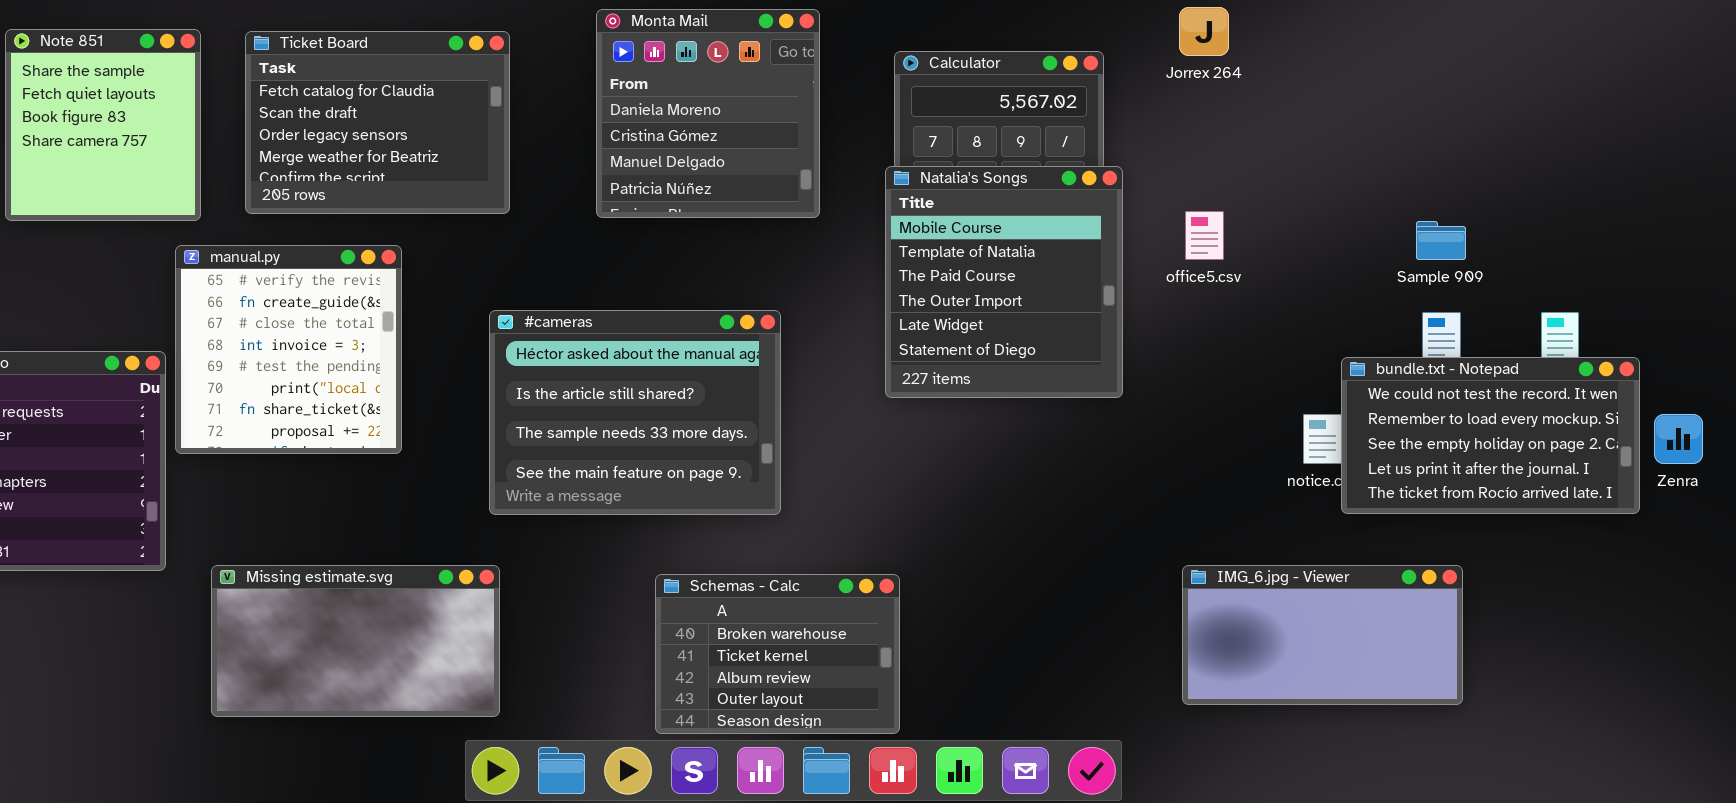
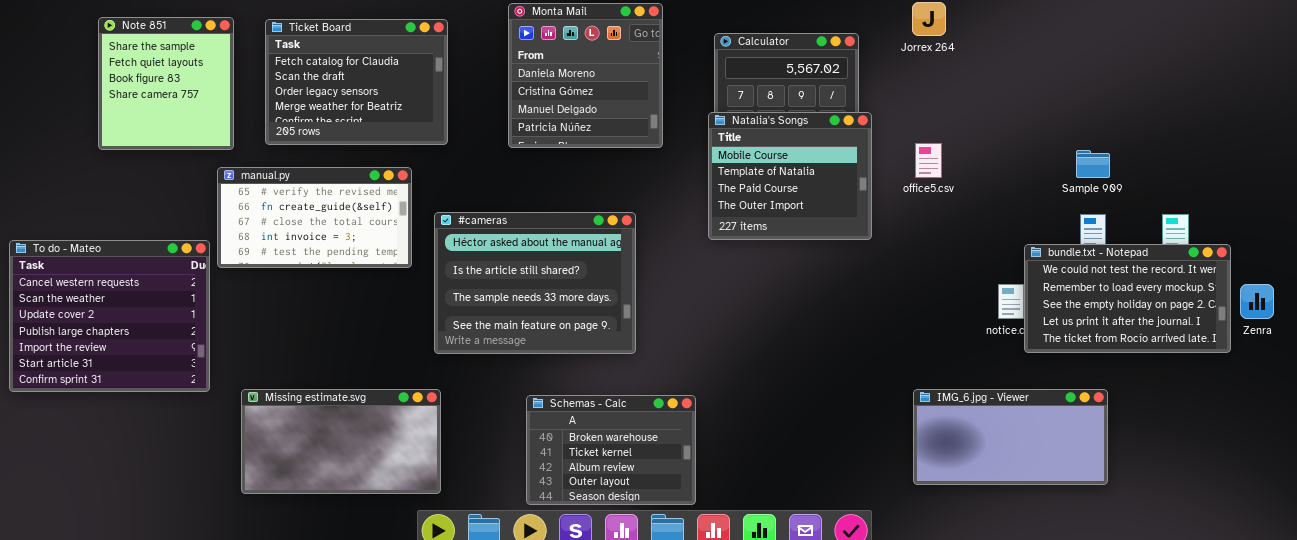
Natalia's Songs: [885,166,1123,398] -> [708,112,872,240], resized
manual.py: [175,245,402,454] -> [217,167,412,268], resized
Schemas - Calc: [655,574,900,734] -> [526,395,696,505], moved

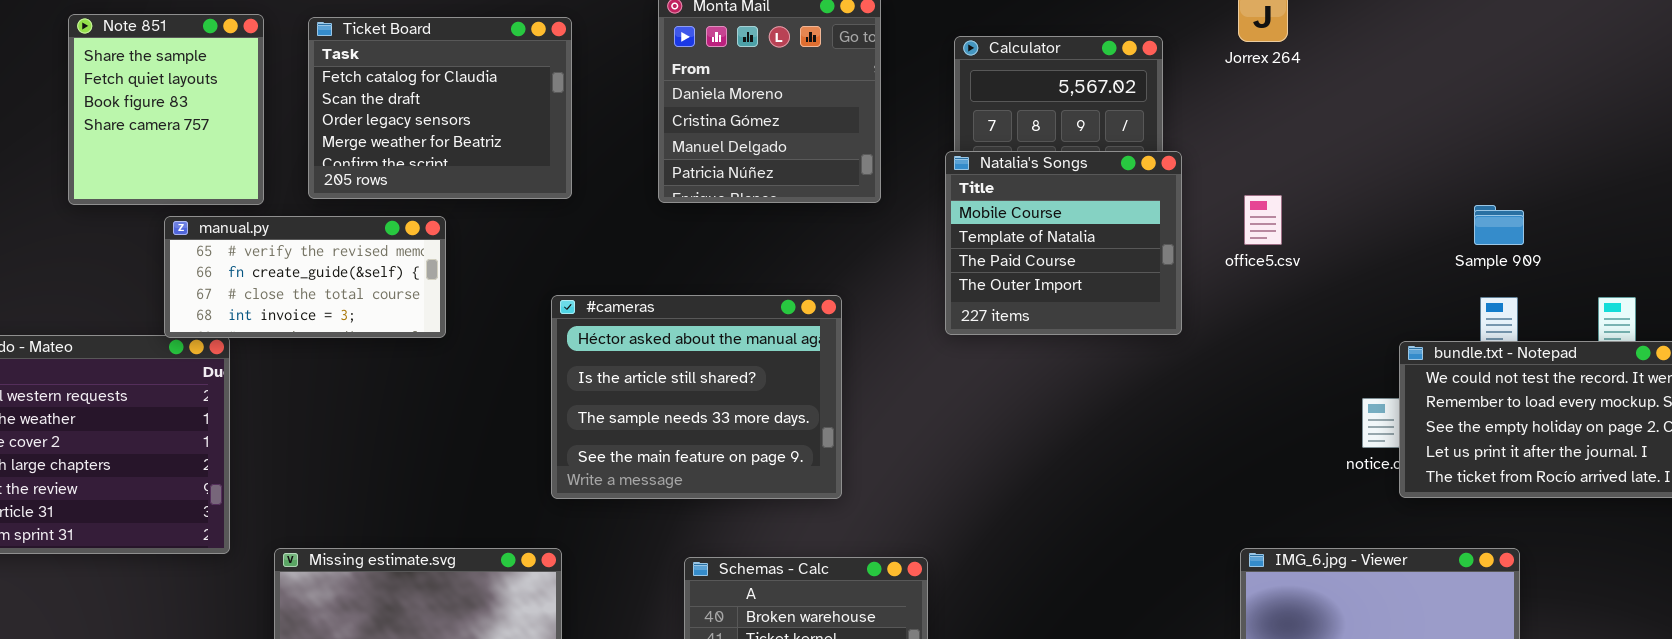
manual.py: [217,167,412,268] -> [164,216,446,338], moved, resized

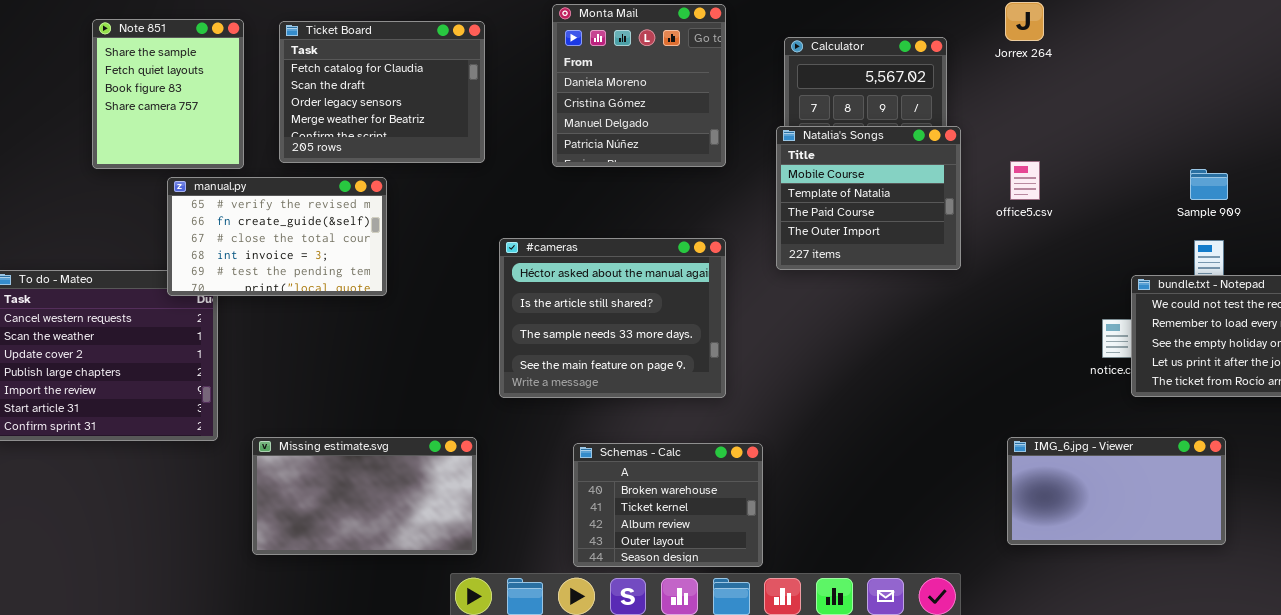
manual.py: [164,216,446,338] -> [167,177,387,296], resized
#cameras: [551,295,842,499] -> [499,238,726,398], moved

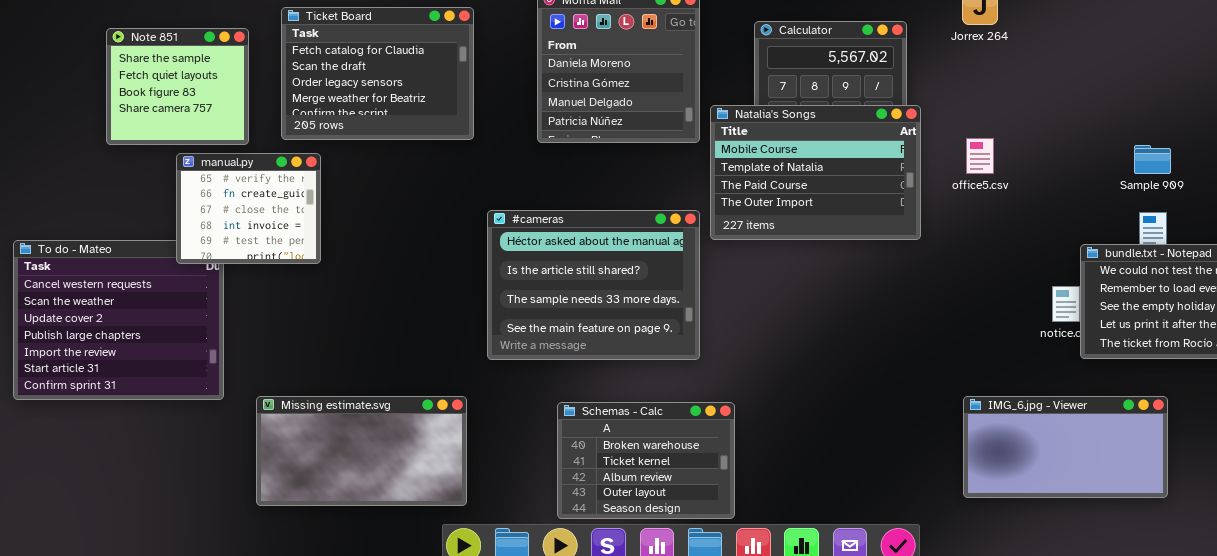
Note 851: [92,19,244,169] -> [106,28,249,145], resized
Natalia's Songs: [776,126,961,270] -> [710,105,921,240], resized
manual.py: [167,177,387,296] -> [176,153,321,264], resized

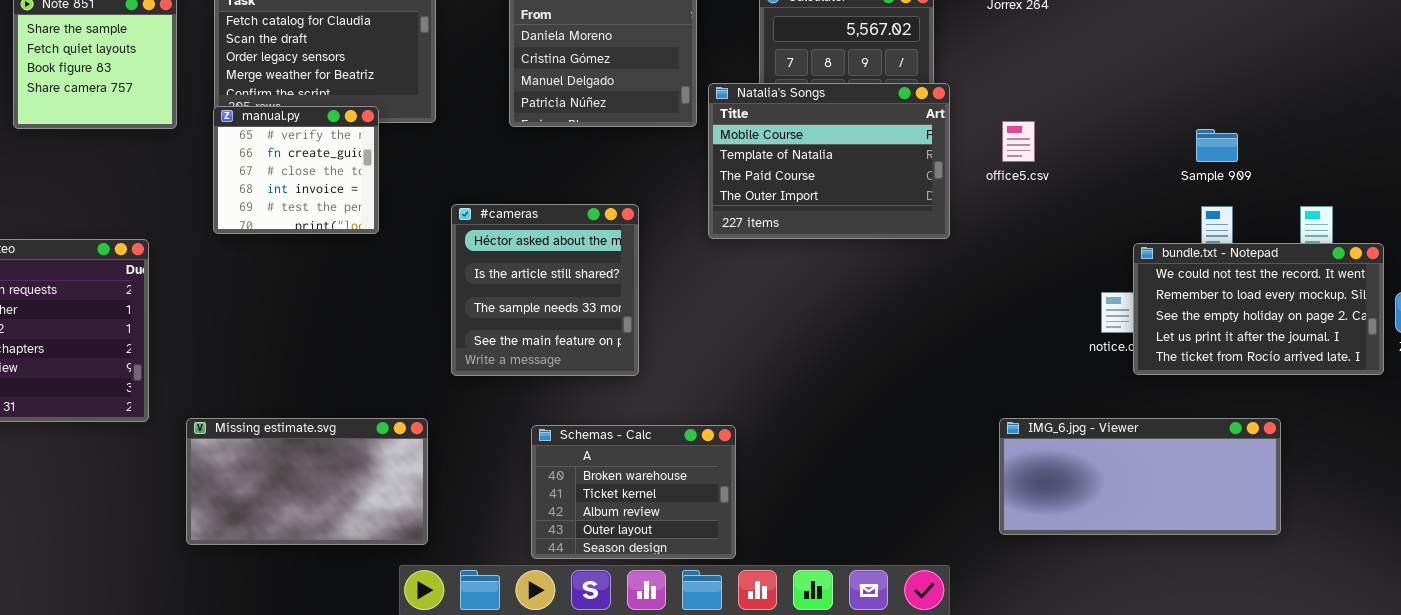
manual.py: [176,153,321,264] -> [213,106,379,234], moved
#cameras: [487,210,700,360] -> [451,204,639,376], resized
IMG_6.jpg - Viewer: [963,396,1168,498] -> [999,418,1281,535], resized

